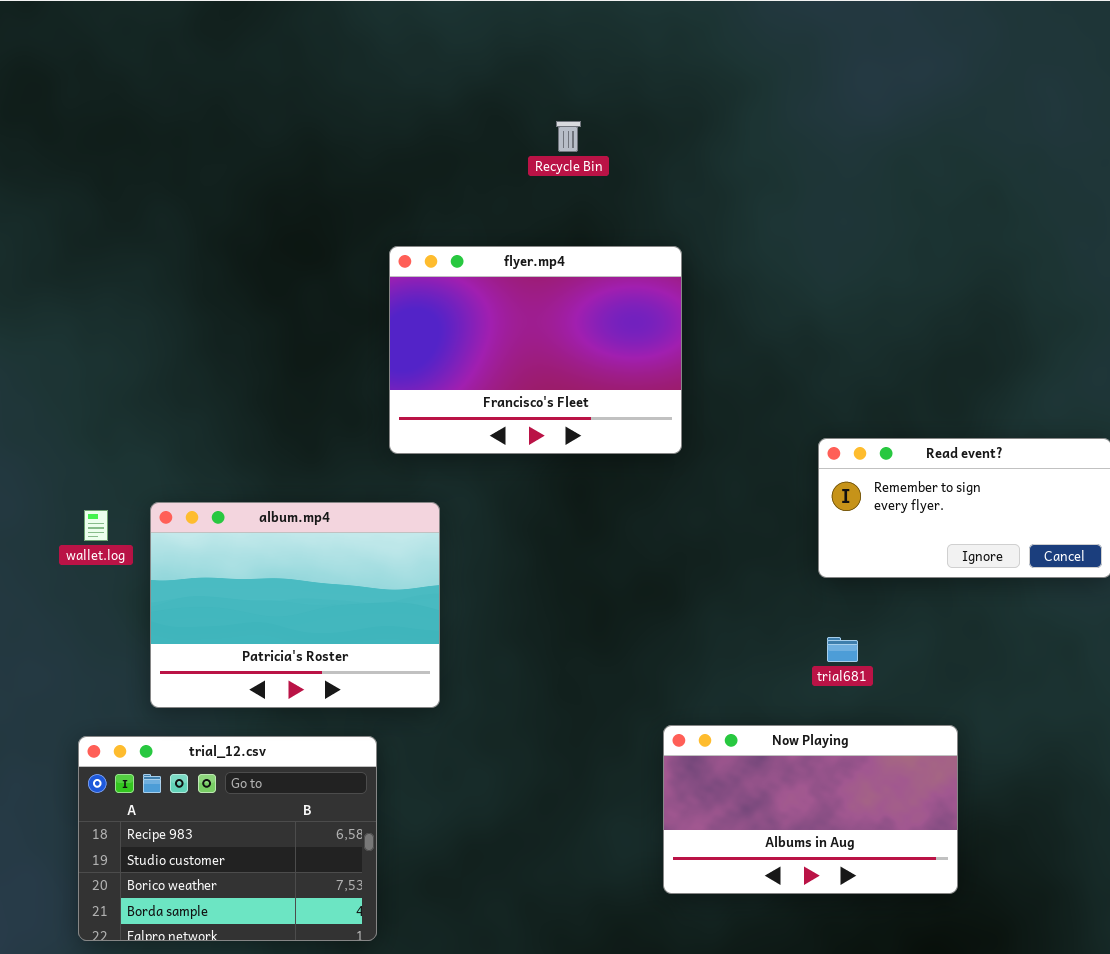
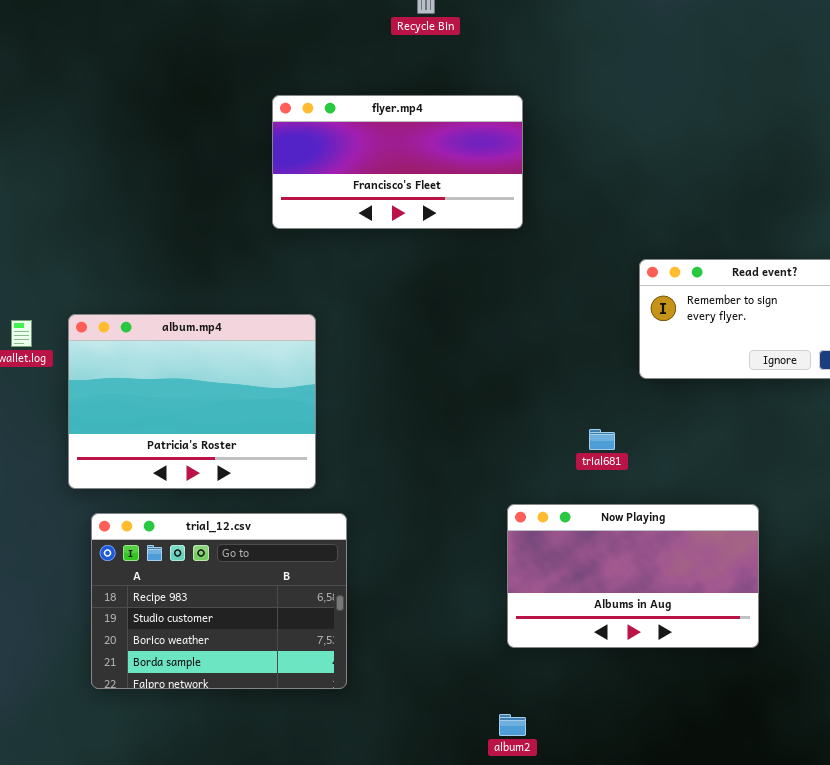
flyer.mp4: [389,246,682,454] -> [272,95,523,229], resized
trial681: [827,637,858,662] -> [589,429,615,450], moved
trial_12.csv: [78,736,377,941] -> [91,513,347,689], moved

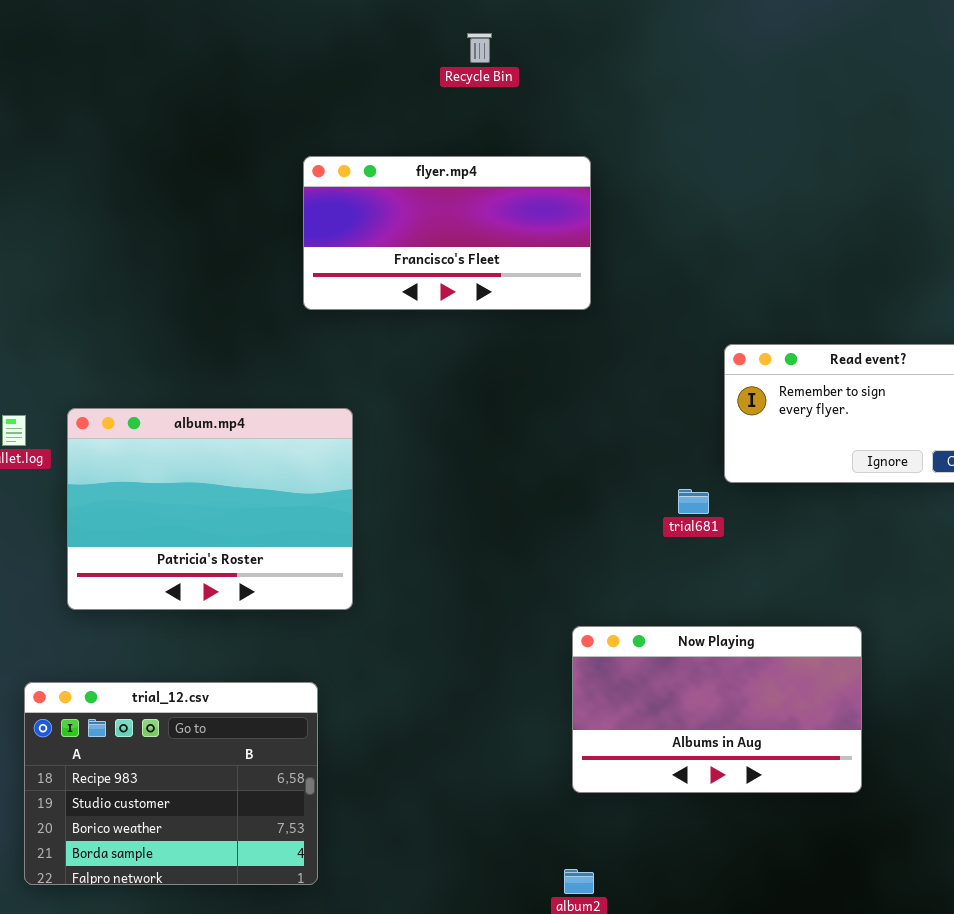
trial681: [589,429,615,450] -> [678,489,709,514], moved
trial_12.csv: [91,513,347,689] -> [24,682,318,885], moved

